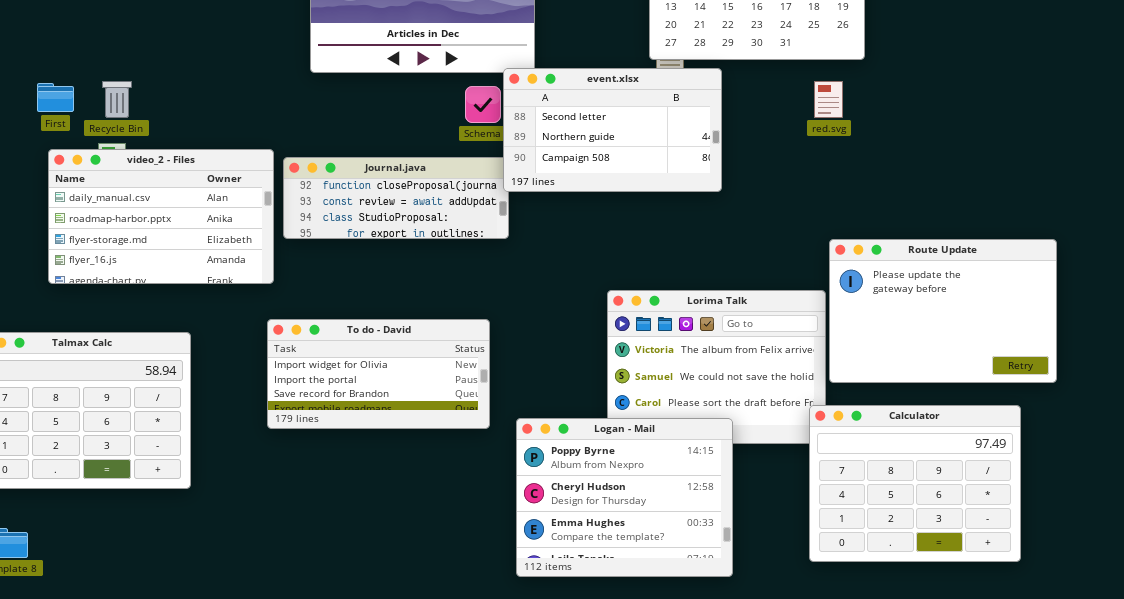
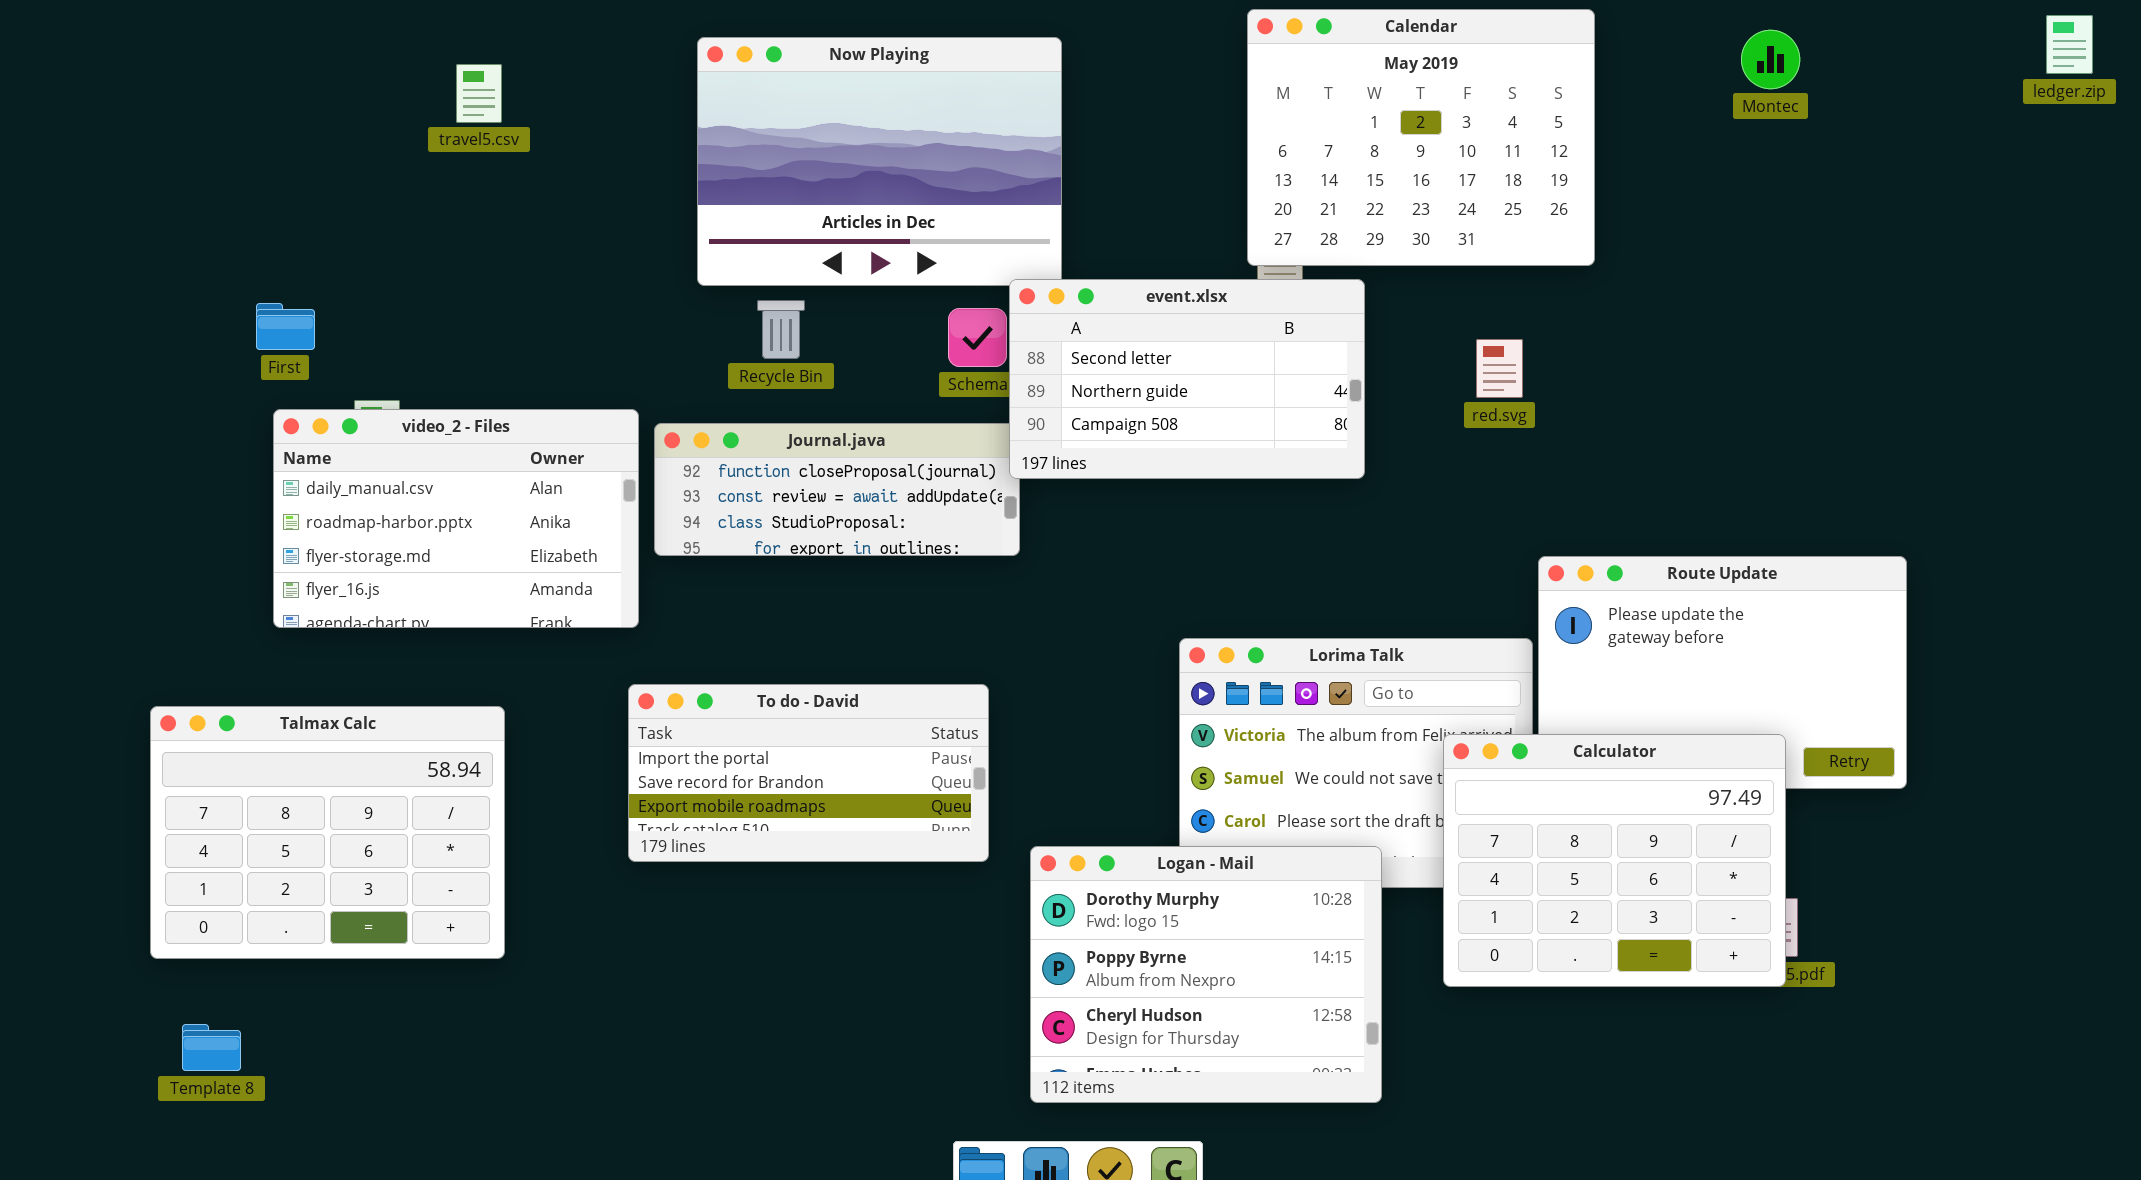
Recycle Bin: [102,81,132,118] -> [757,300,805,359], moved
red.svg: [814,81,843,118] -> [1476,339,1523,398], moved
To do - David: [267,319,490,429] -> [628,684,989,862], scrolled down 1 row
Calculator: [809,405,1021,562] -> [1443,734,1786,987], moved
Logan - Mail: [516,418,733,577] -> [1030,846,1382,1103], scrolled up 1 row

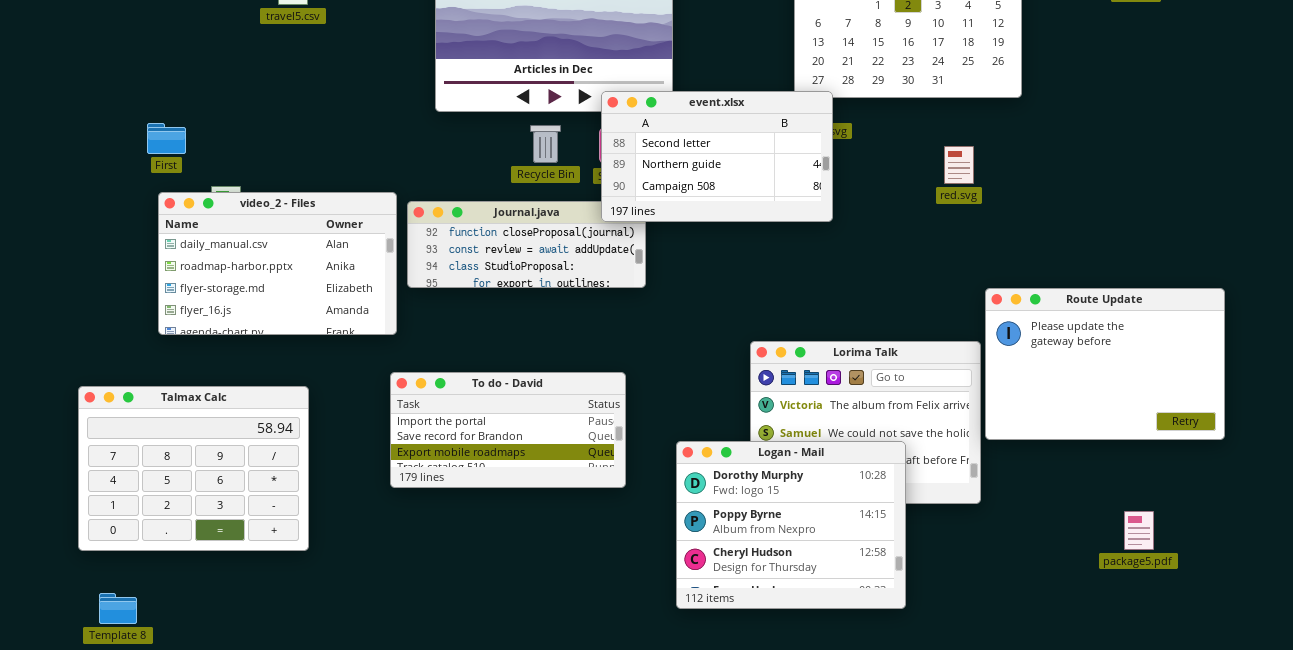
event.xlsx: [1009,279,1365,479] -> [601,91,833,222], moved
Recycle Bin: [757,300,805,359] -> [530,125,561,163], moved
Calculator: [1443,734,1786,987] -> none, closed
Logan - Mail: [1030,846,1382,1103] -> [676,441,906,609], moved

